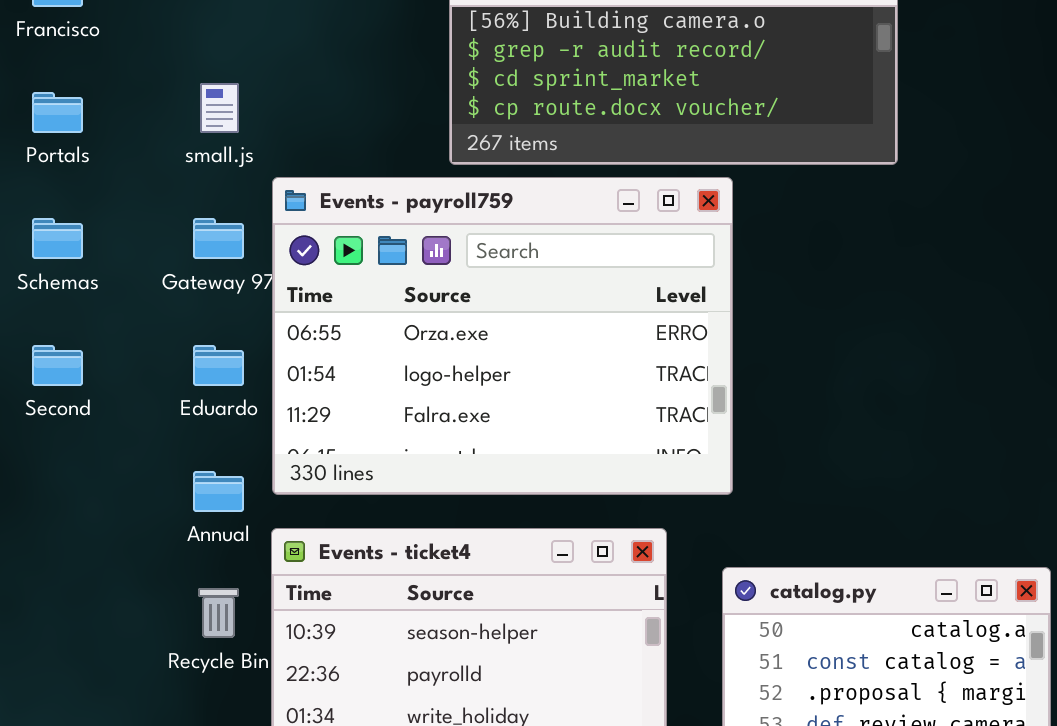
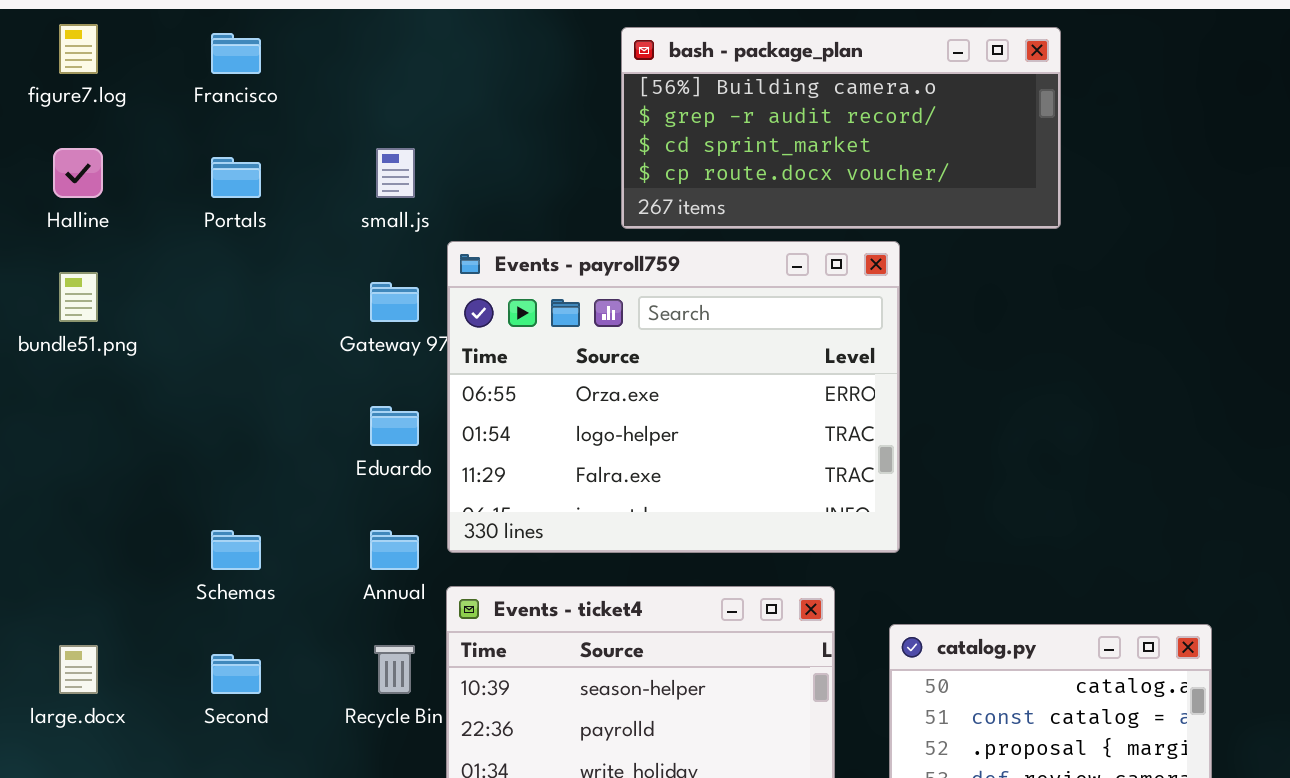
Schemas: [32,218,83,259] -> [211,530,261,570], moved
Second: [32,345,83,386] -> [211,654,261,694], moved

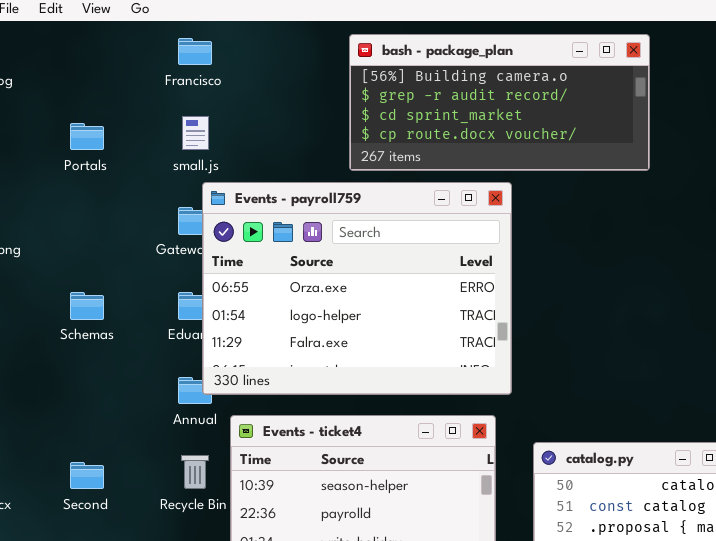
Francisco: [211,33,261,74] -> [178,38,212,65], moved
Events - payroll759: [447,241,900,553] -> [202,182,512,395], moved
Schemas: [211,530,261,570] -> [70,292,104,320], moved

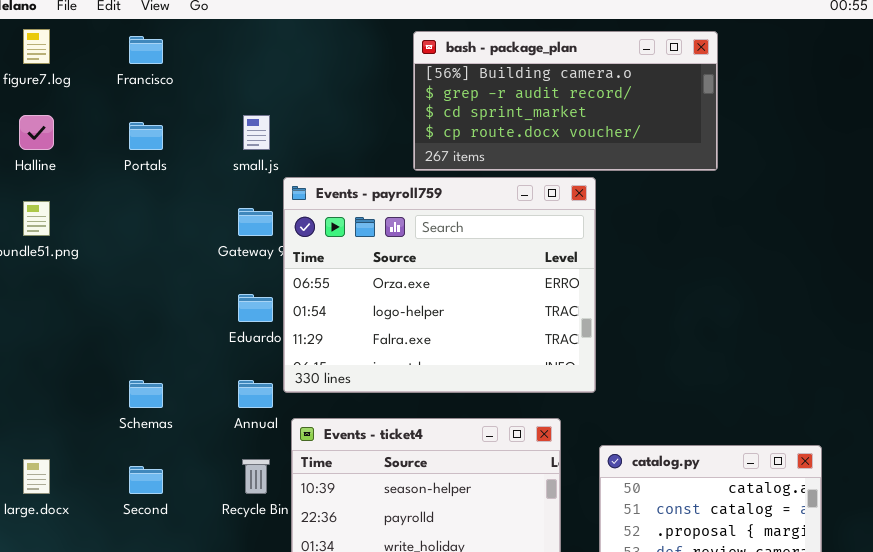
Francisco: [178,38,212,65] -> [129,36,163,64], moved
Events - payroll759: [202,182,512,395] -> [283,177,596,393], moved
Schemas: [70,292,104,320] -> [129,380,163,408], moved

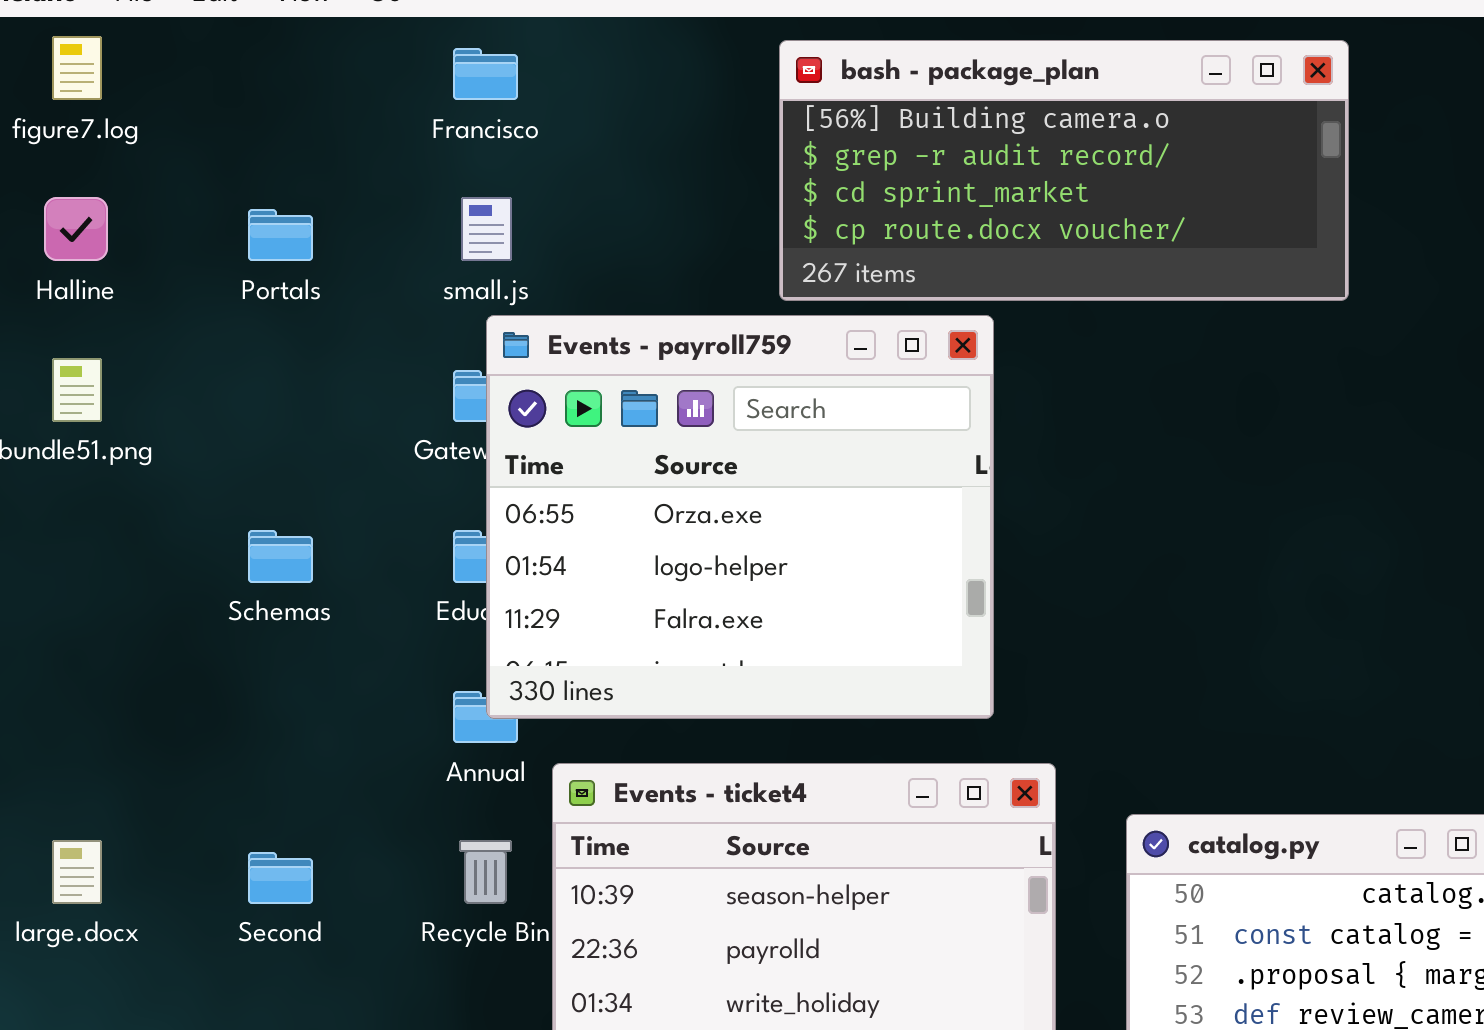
Francisco: [129,36,163,64] -> [453,48,518,100], moved
Events - payroll759: [283,177,596,393] -> [486,315,994,719], moved, resized
Schemas: [129,380,163,408] -> [248,530,313,583], moved

